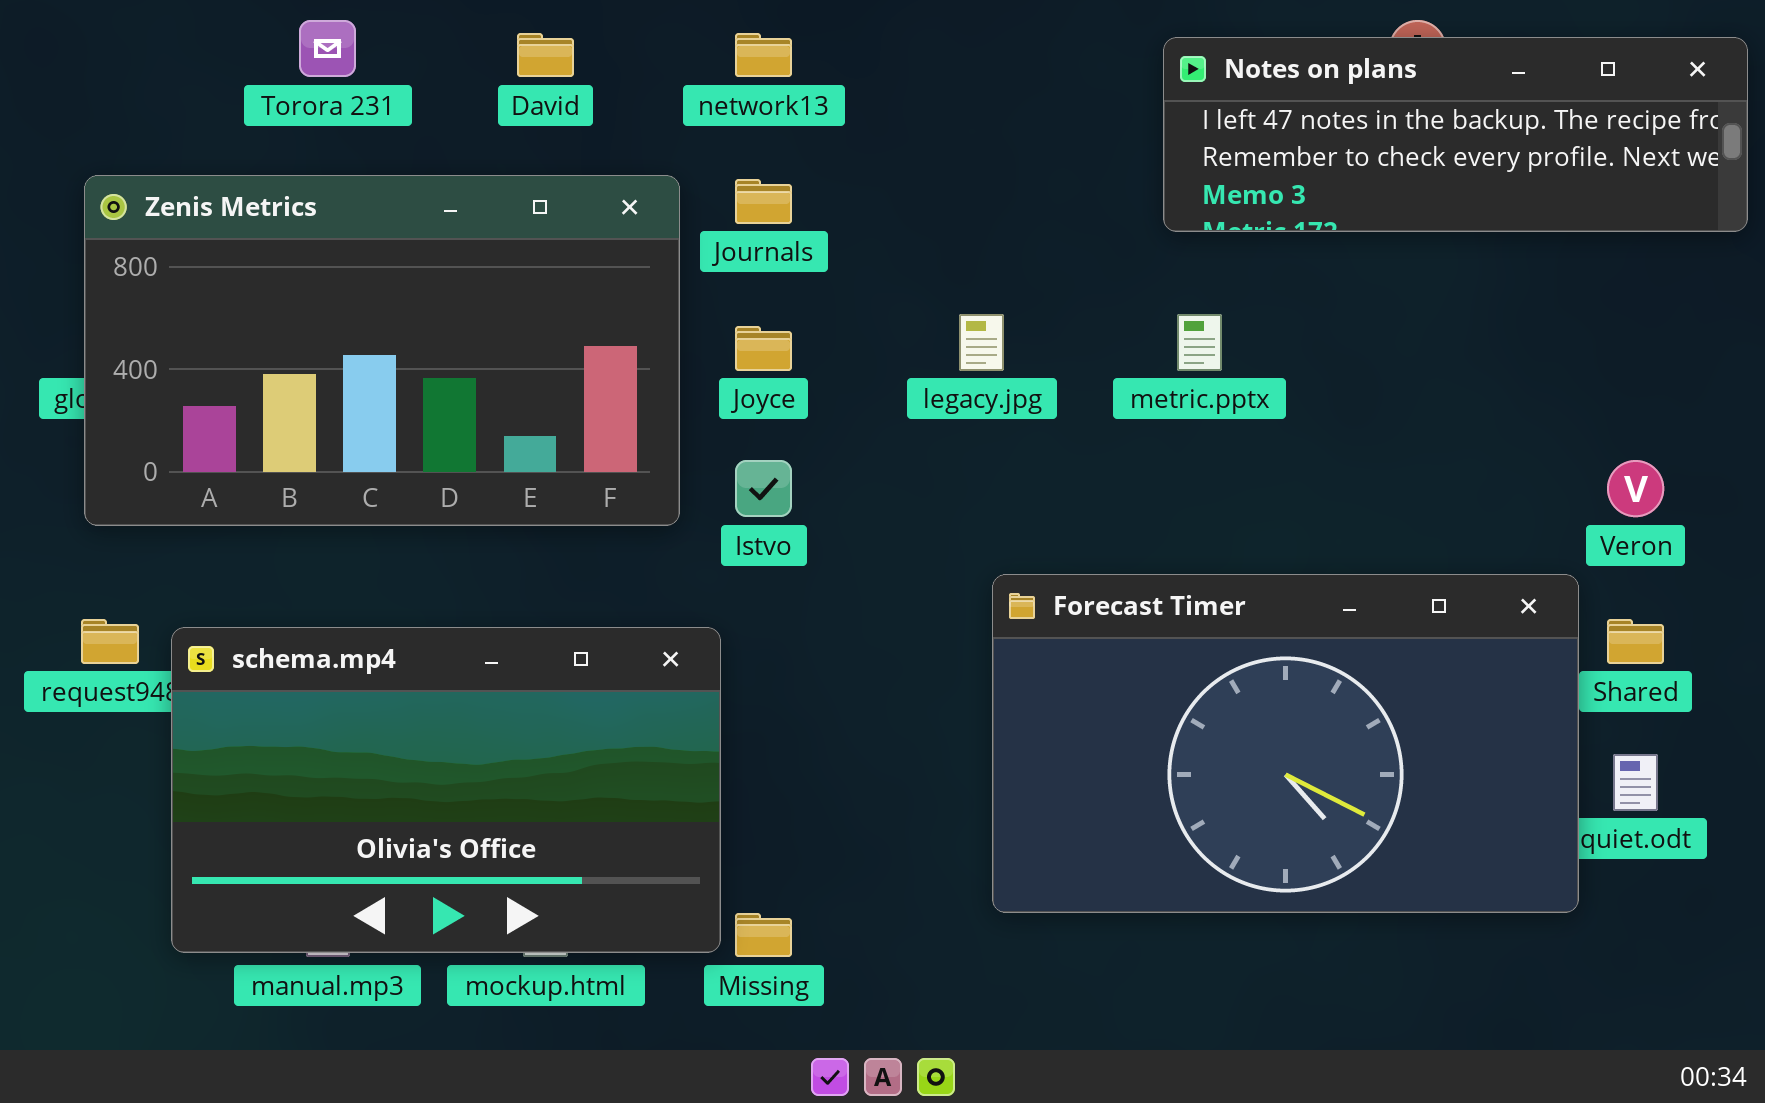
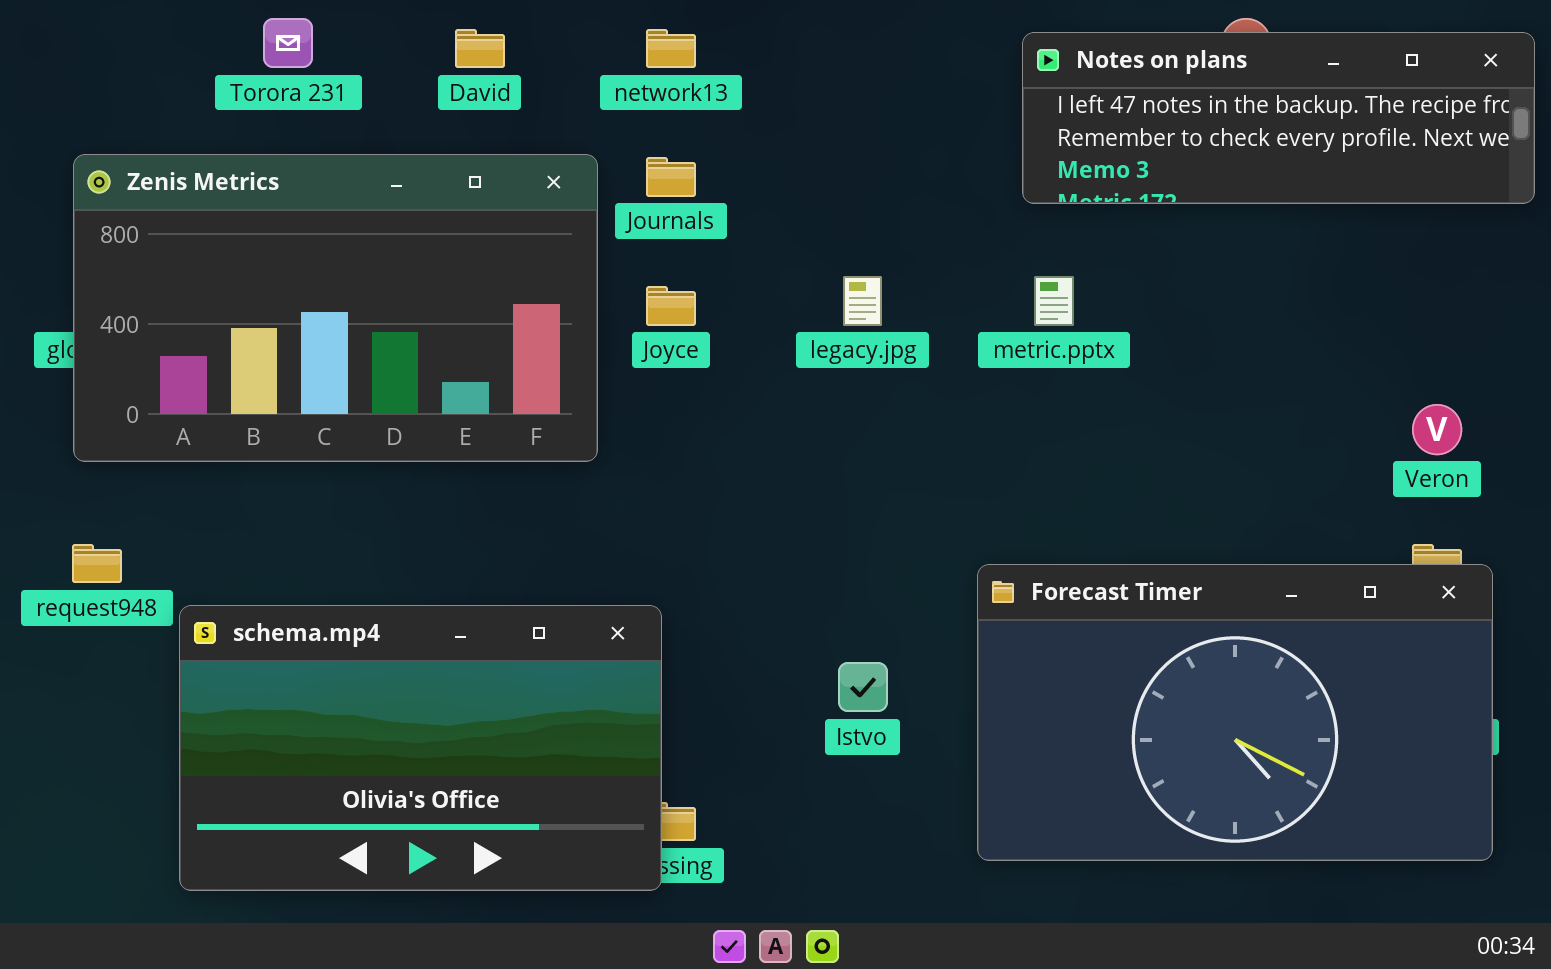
Istvo: [735,460,792,517] -> [838,662,888,712], moved
Forecast Timer: [992,574,1579,913] -> [977,564,1493,861], moved
schema.mp4: [171,627,721,953] -> [179,605,662,891], moved

